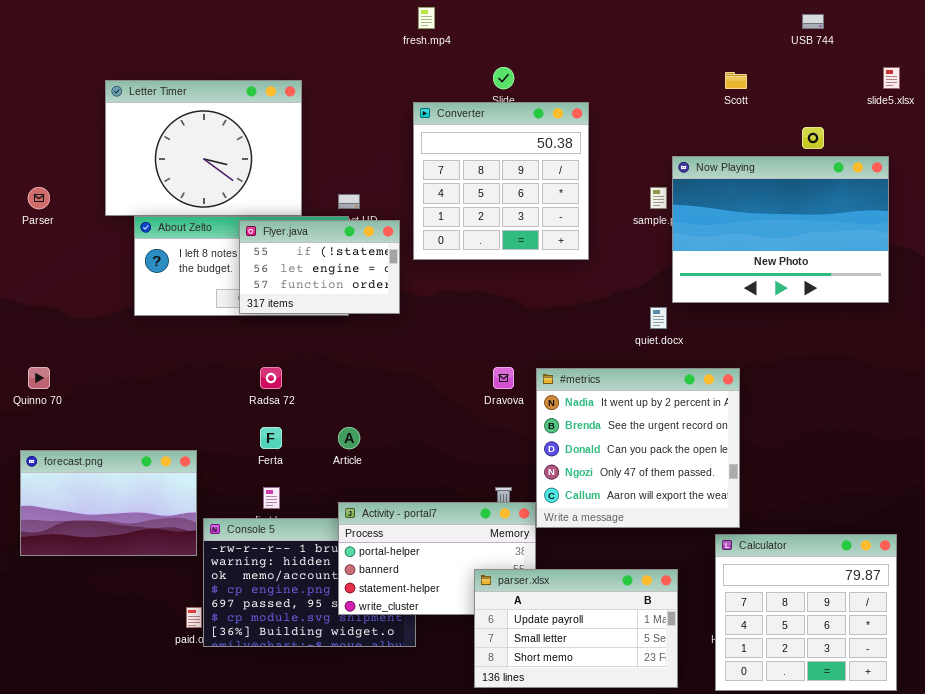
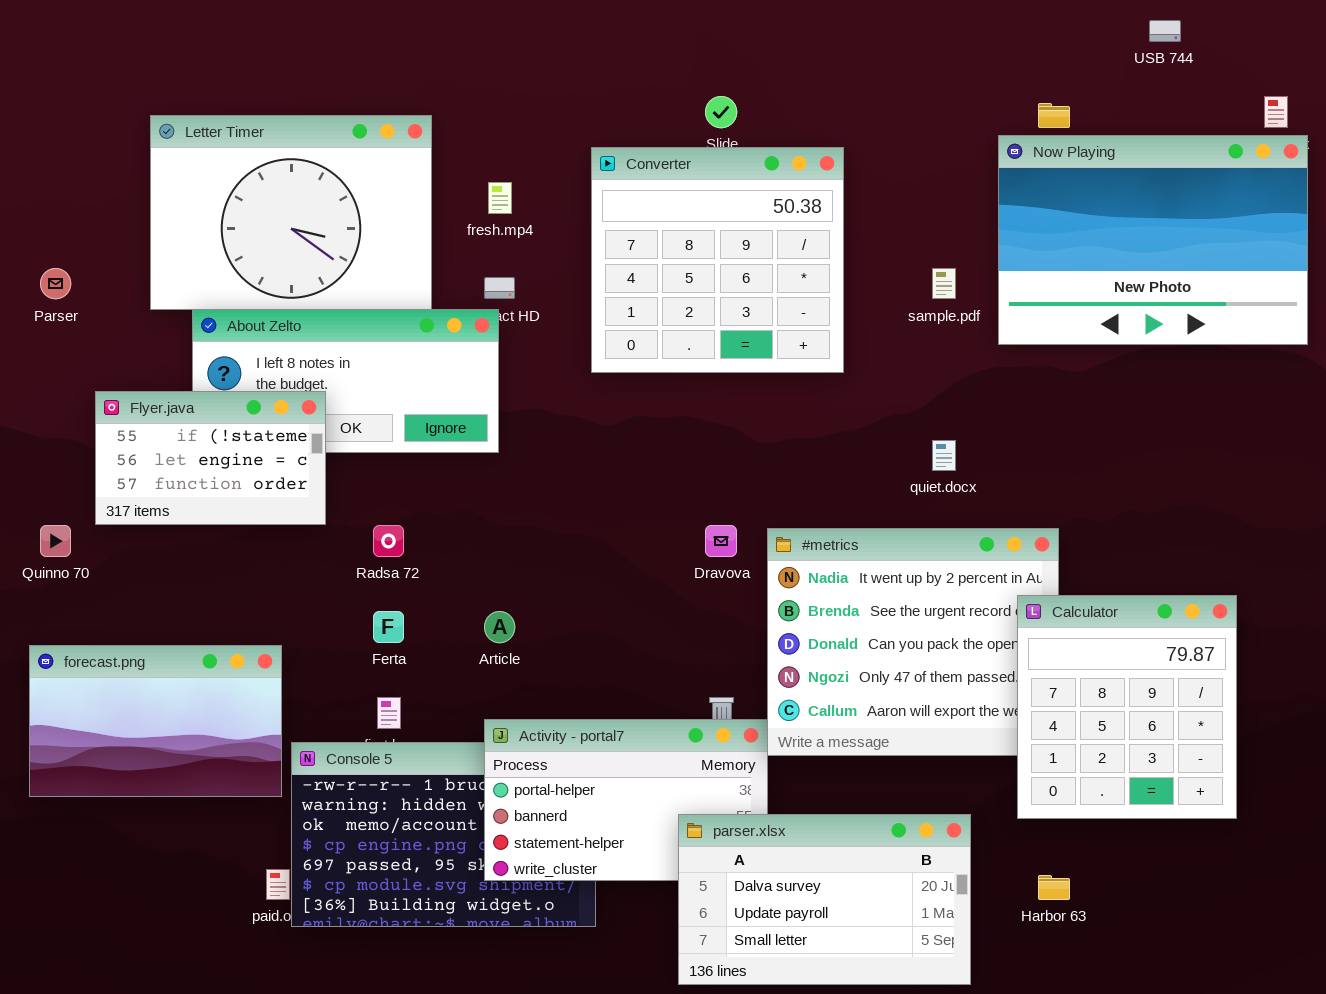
fresh.mp4: [418,7,435,29] -> [488,182,512,214], moved
Now Playing: [672,156,889,303] -> [998,135,1308,345], moved
Flyer.java: [239,220,400,314] -> [95,391,326,525], moved
Calculator: [715,534,897,691] -> [1017,595,1237,819], moved, resized
parser.xlsx: [474,569,678,688] -> [678,814,971,985], scrolled up 1 row

